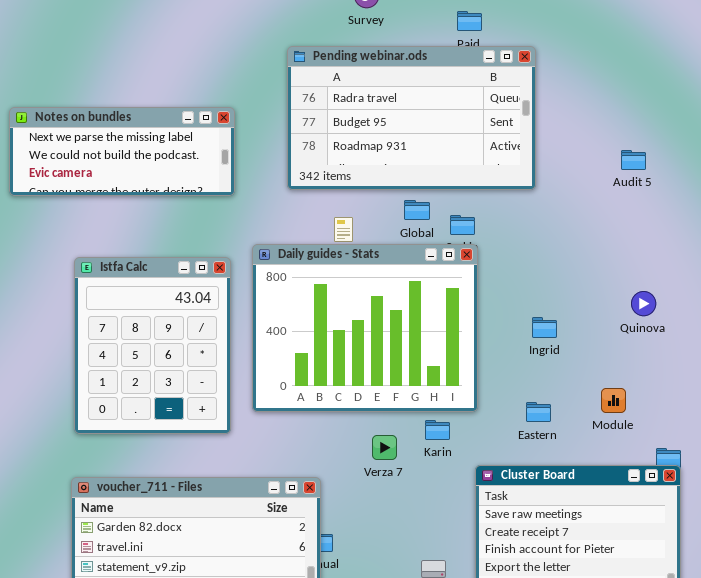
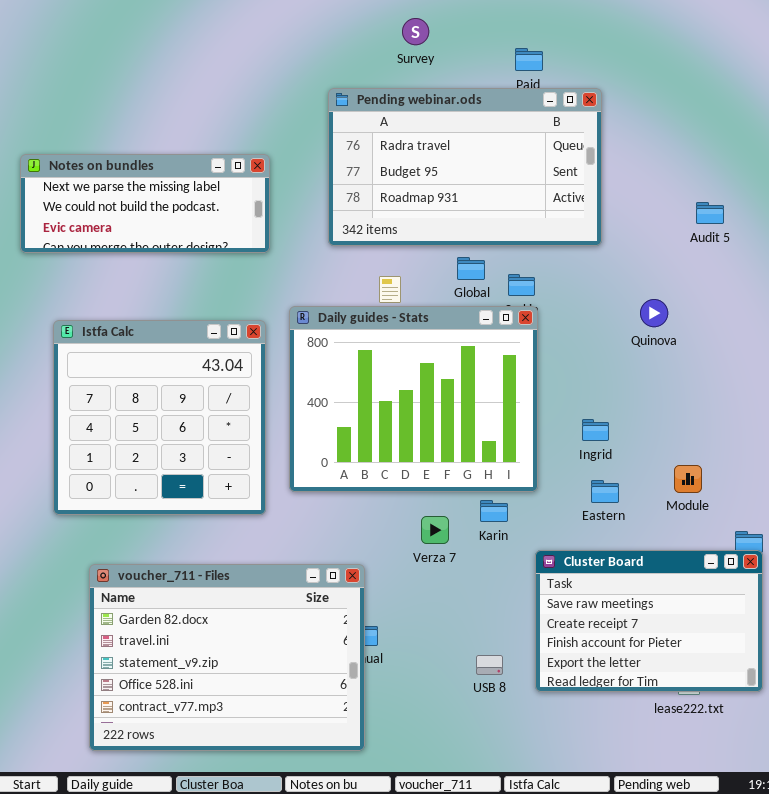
Istfa Calc: [74,257,231,434] -> [53,320,266,515], resized
Quinova: [631,291,656,316] -> [640,299,668,327], moved
Ingrid: [532,317,557,338] -> [582,419,609,441], moved

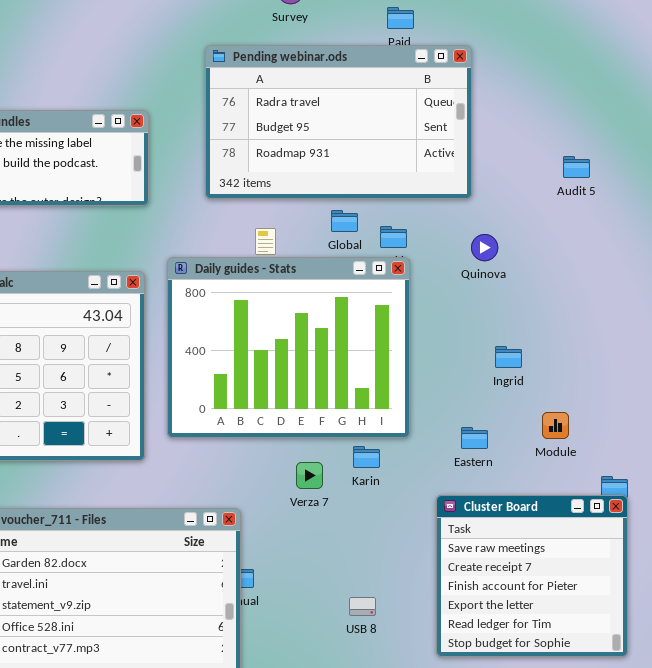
Quinova: [640,299,668,327] -> [471,234,498,261], moved
Ingrid: [582,419,609,441] -> [495,346,522,368], moved
Cluster Board: [535,550,763,692] -> [436,495,628,657], resized

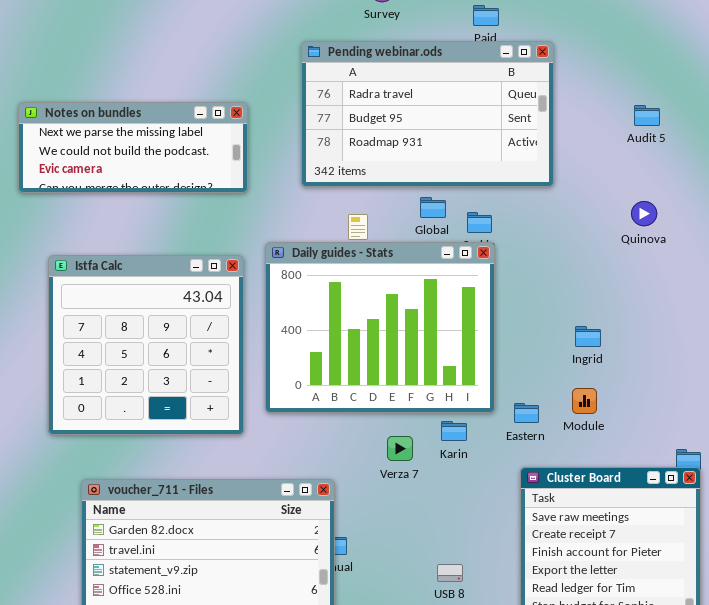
Audit 5: [563,156,590,178] -> [634,105,660,126], moved
Quinova: [471,234,498,261] -> [631,201,657,226], moved
Module: [542,412,569,439] -> [572,388,597,414], moved
Eastern: [461,427,488,449] -> [514,403,539,423], moved

